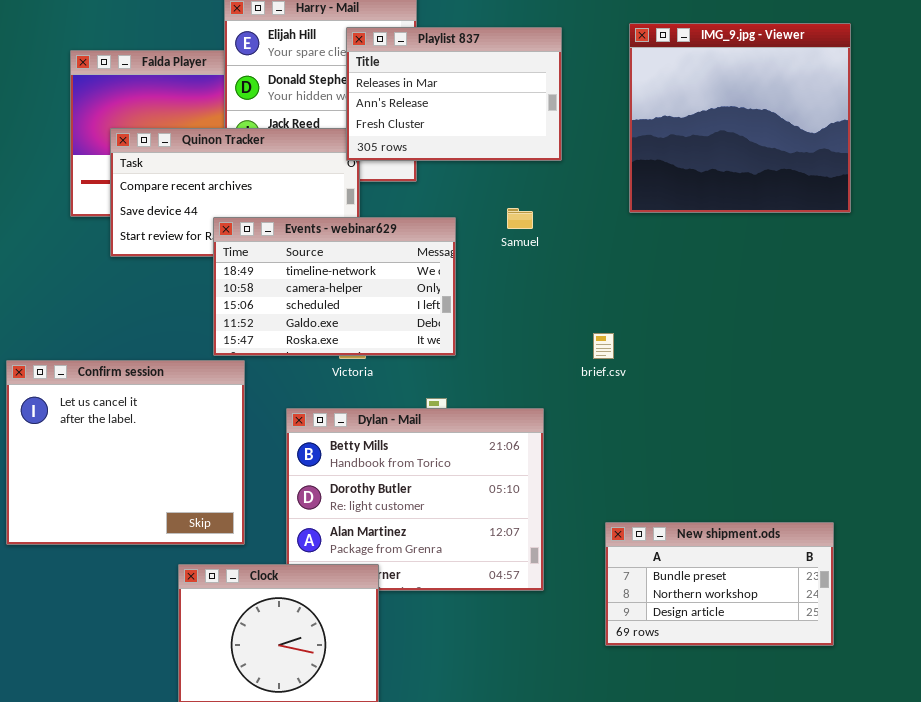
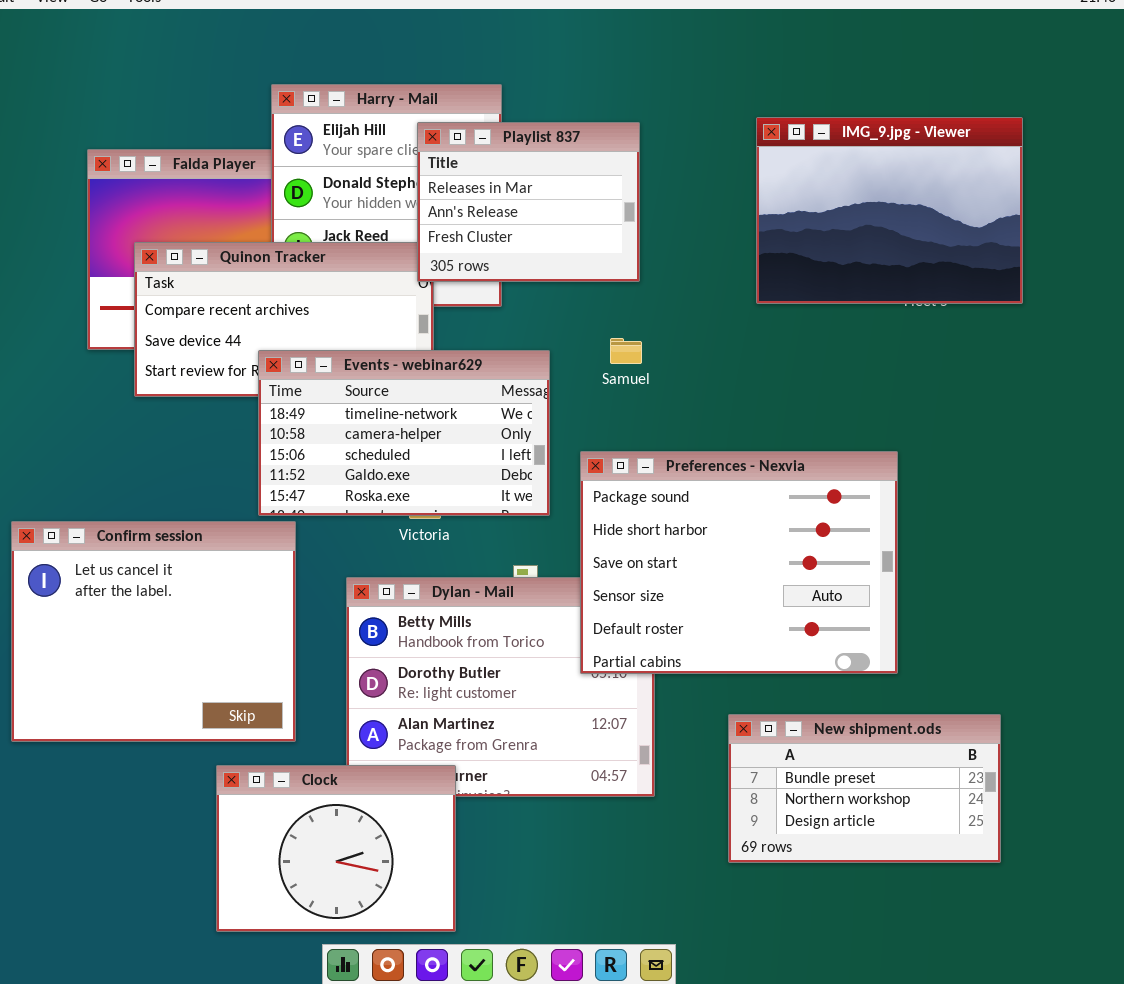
IMG_9.jpg - Viewer: [629,23,851,213] -> [756,117,1023,304], resized
Playlist 837: [346,27,562,161] -> [417,122,640,282], resized
Preferences - Nexvia: none -> [580,451,898,674], opened

